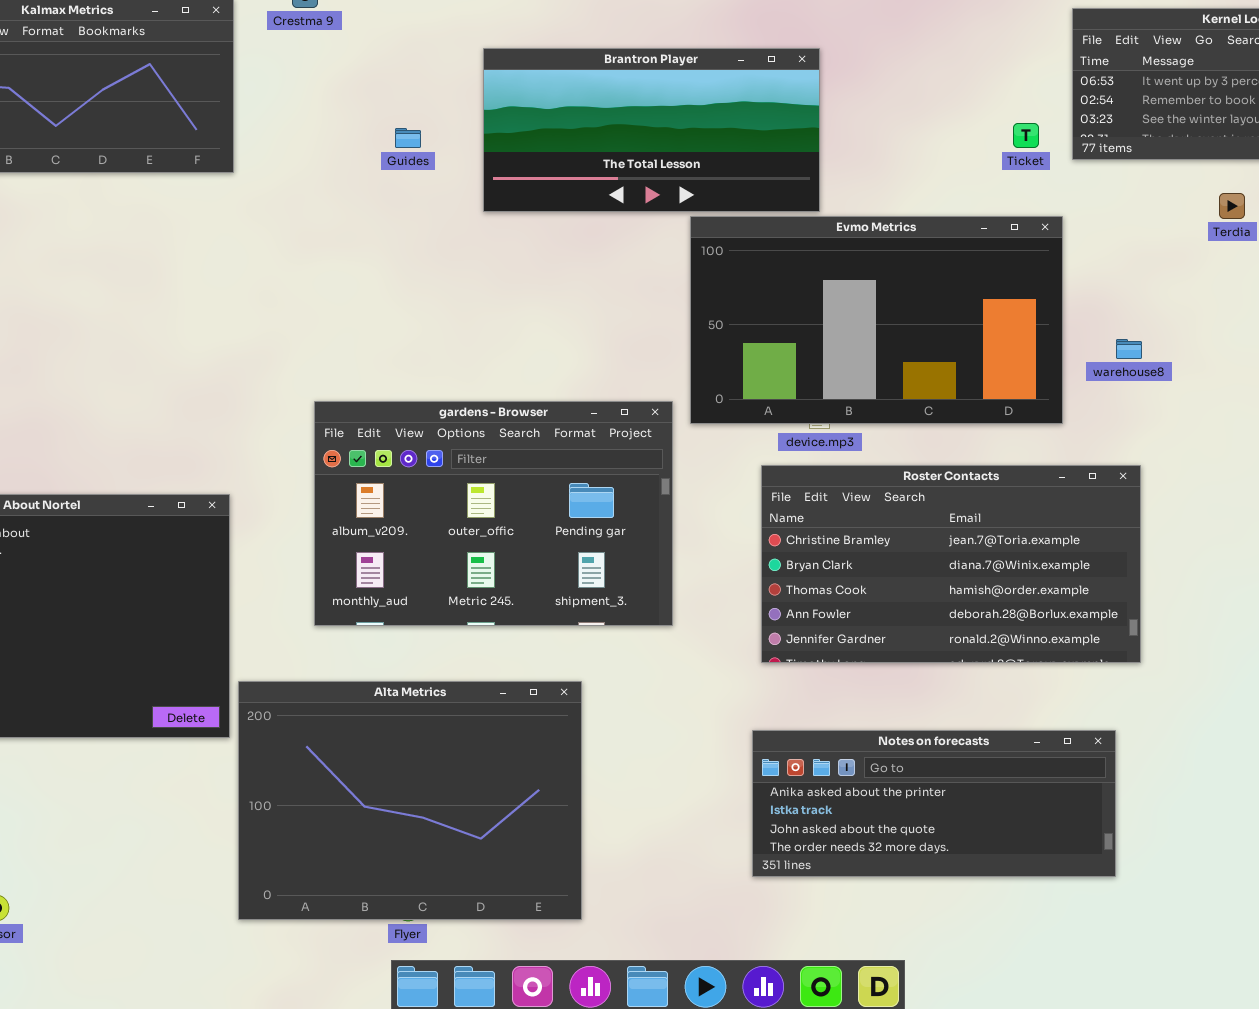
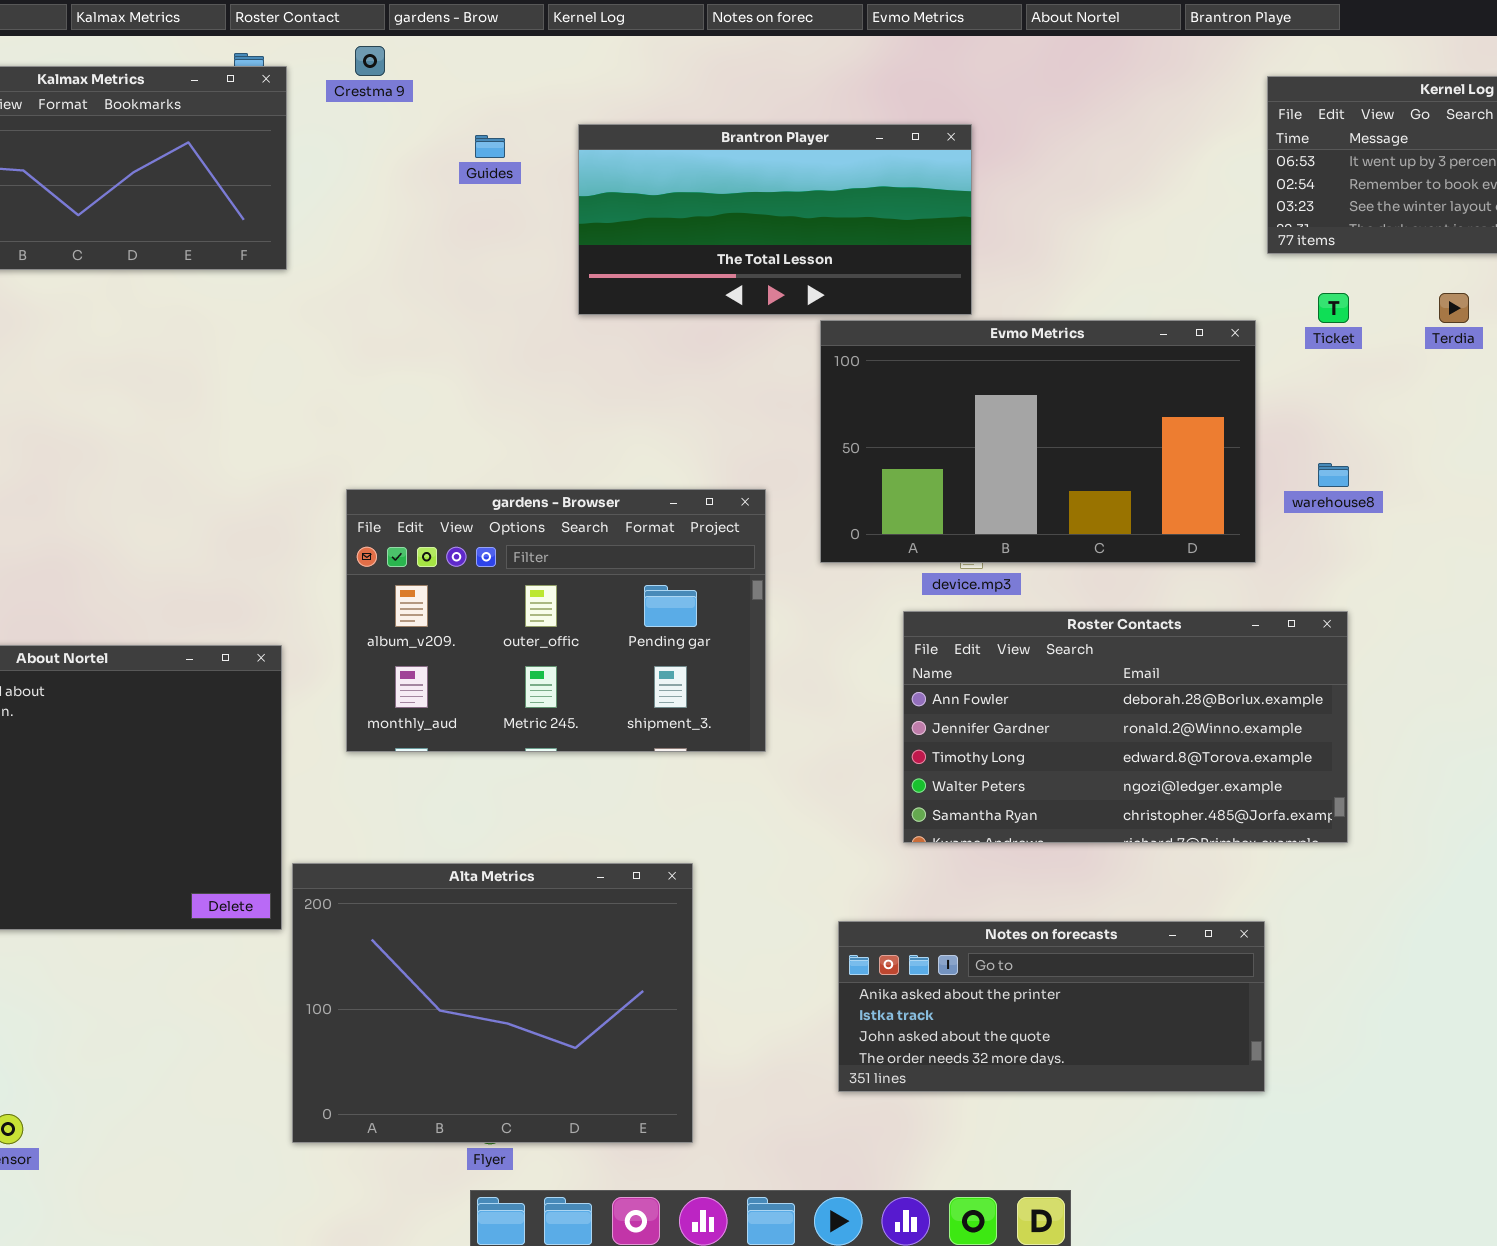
Ticket: [1013,123,1039,148] -> [1318,293,1349,323], moved
Guides: [395,128,421,148] -> [475,135,505,158], moved
gardens - Browser: [314,401,673,626] -> [346,489,766,752], moved
Roster Contacts: [761,465,1141,663] -> [903,611,1348,843], scrolled down 3 rows
Notes on forecasts: [752,730,1116,877] -> [838,921,1265,1092], moved

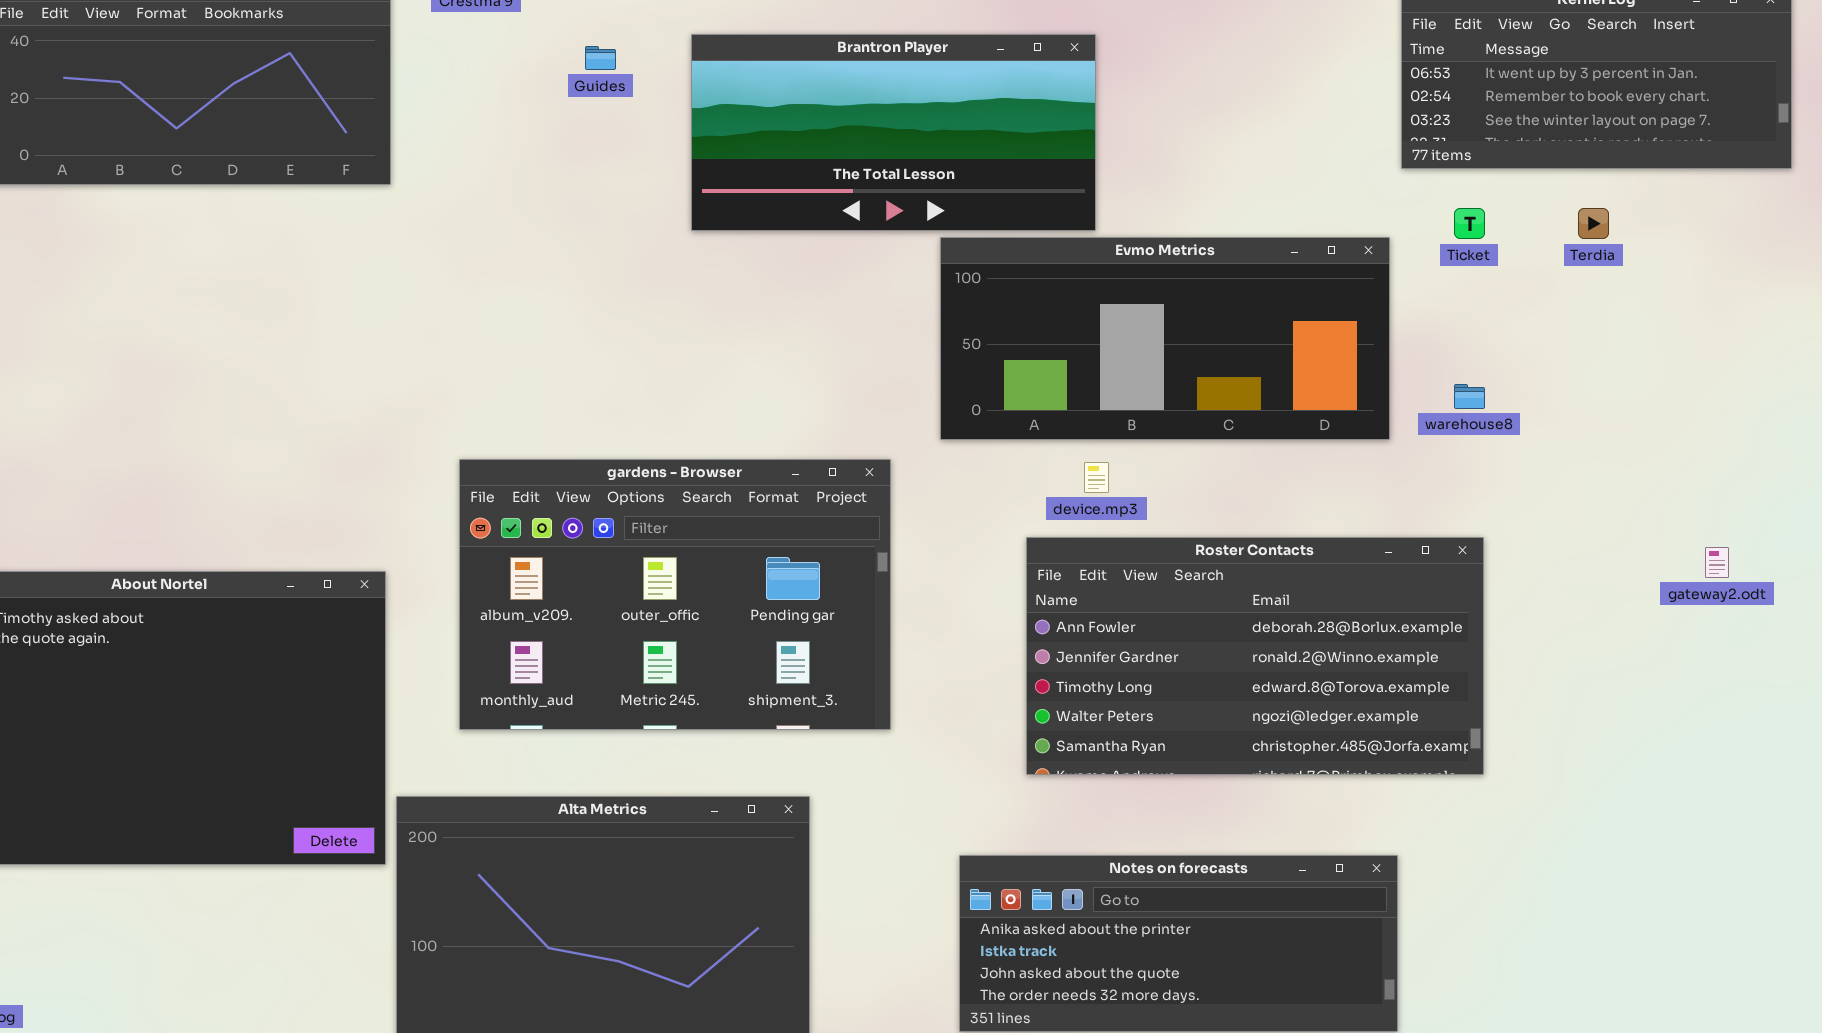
Evmo Metrics: [820,320,1256,563] -> [940,237,1390,440], resized
gardens - Browser: [346,489,766,752] -> [459,459,891,730], moved

